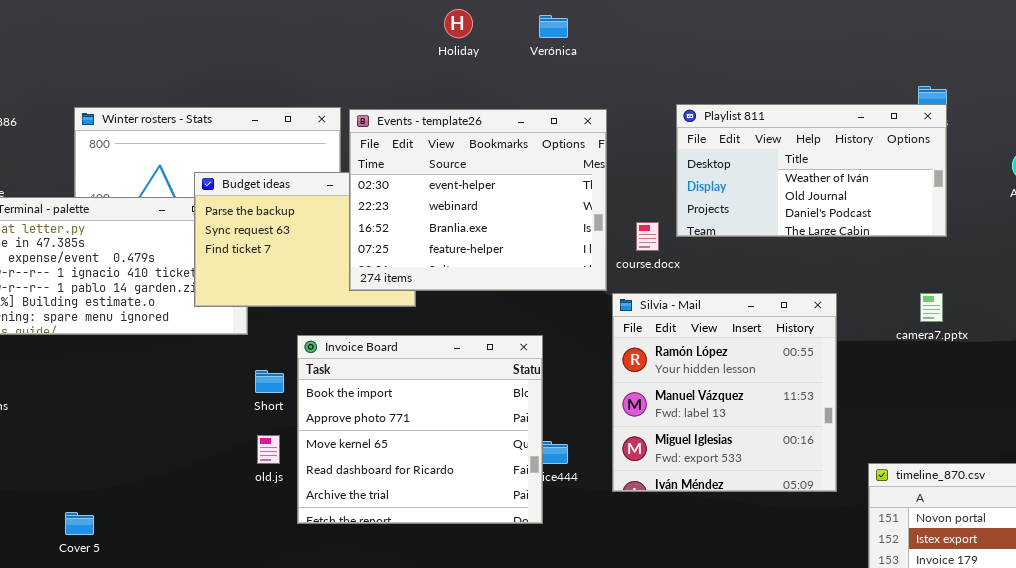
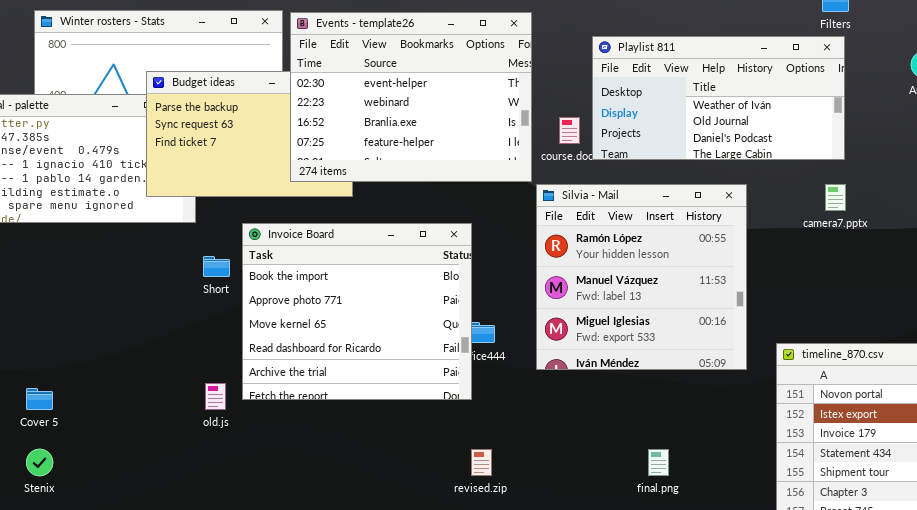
Playlist 811: [676,104,947,237] -> [592,36,845,160], moved
old.js: [257,435,280,464] -> [205,383,226,410], moved

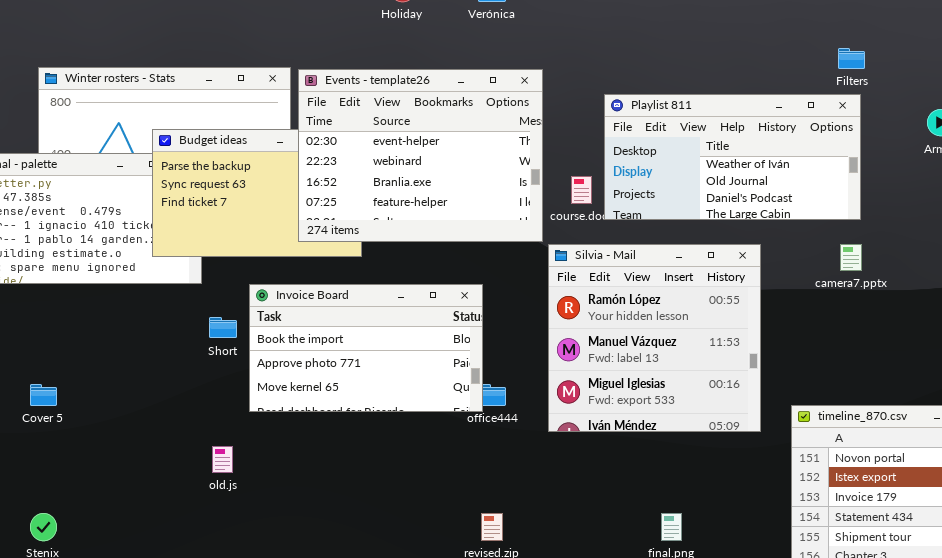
Invoice Board: [242,223,472,400] -> [249,284,483,412], resized
Cover 5: [26,388,53,410] -> [30,384,57,406], moved

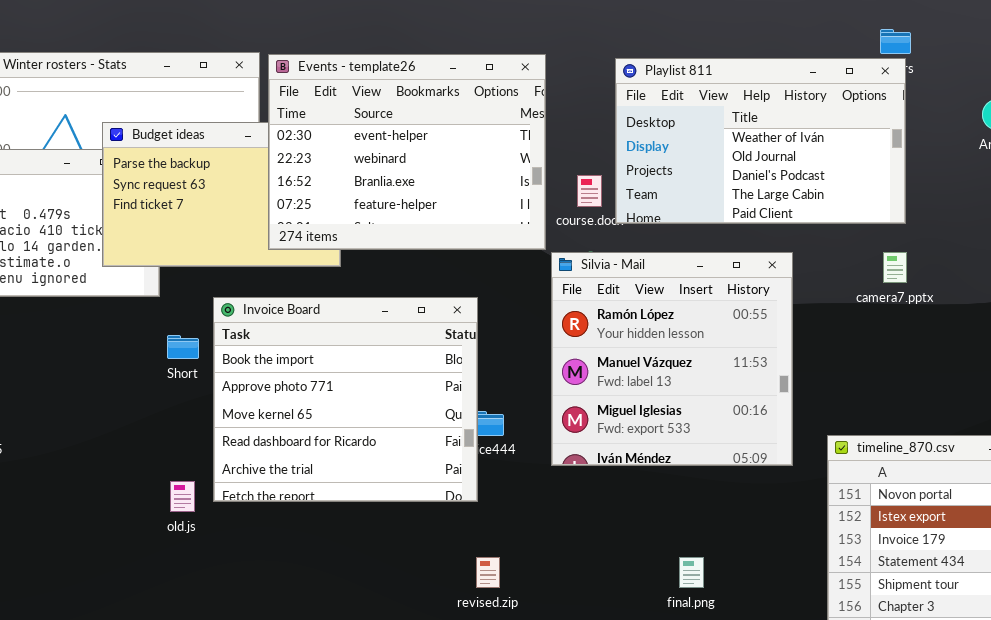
Playlist 811: [604,94,861,220] -> [615,58,906,224], resized
Invoice Board: [249,284,483,412] -> [213,297,478,502], resized

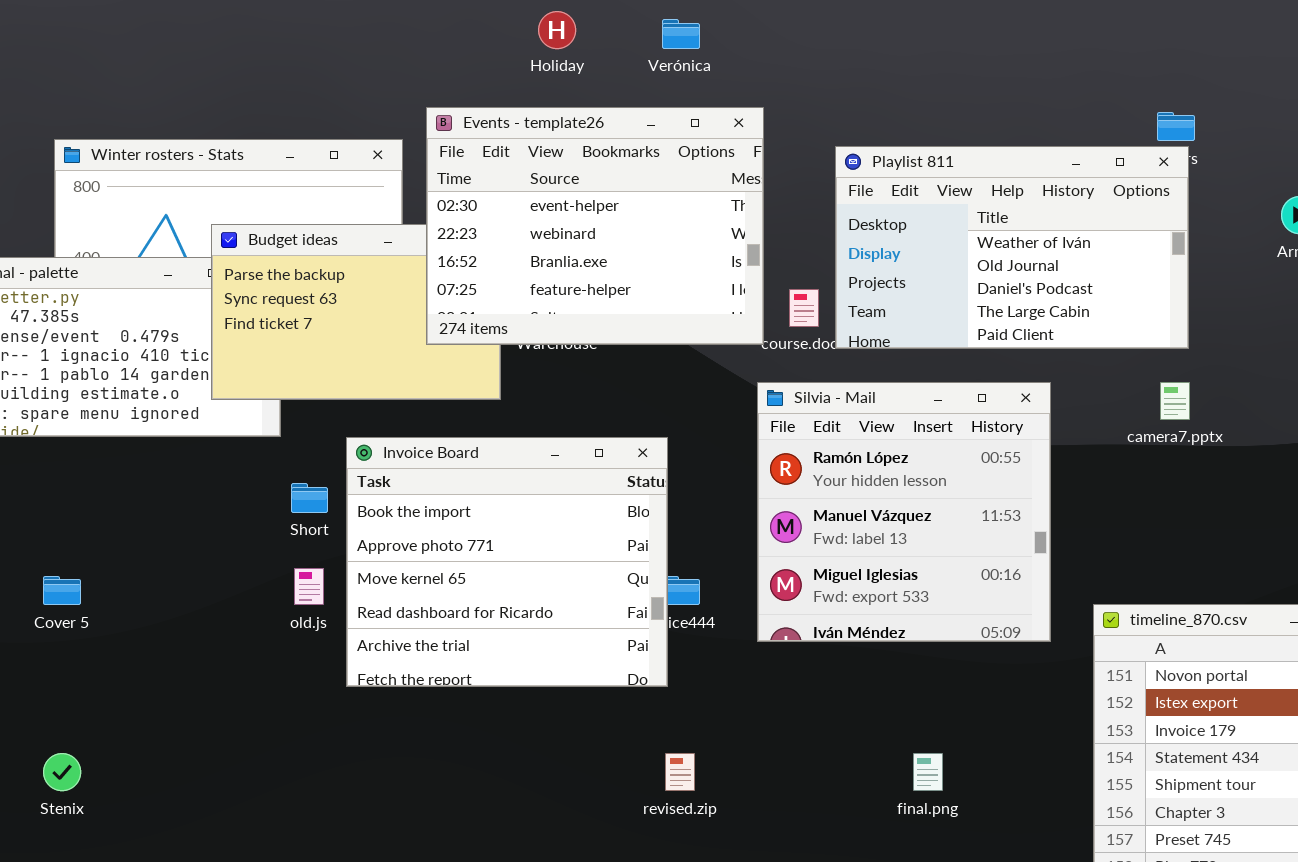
Events - template26: [268,54,546,250] -> [426,107,764,345], moved
old.js: [170,481,195,512] -> [294,568,324,605], moved

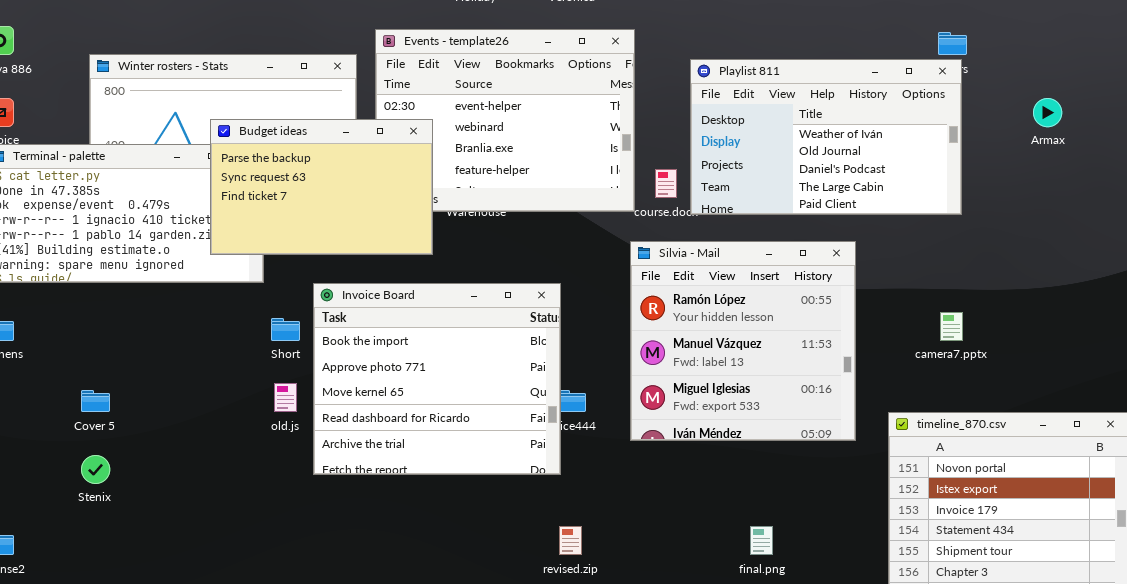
Budget ideas: [211,224,501,400] -> [210,119,433,255], raised
camera7.pptx: [1160,382,1190,420] -> [940,312,963,341], moved
Stenix: [43,753,81,791] -> [81,455,110,484], moved

